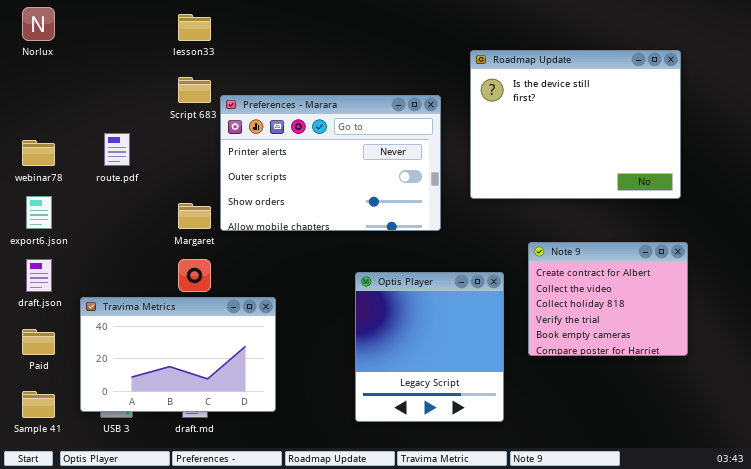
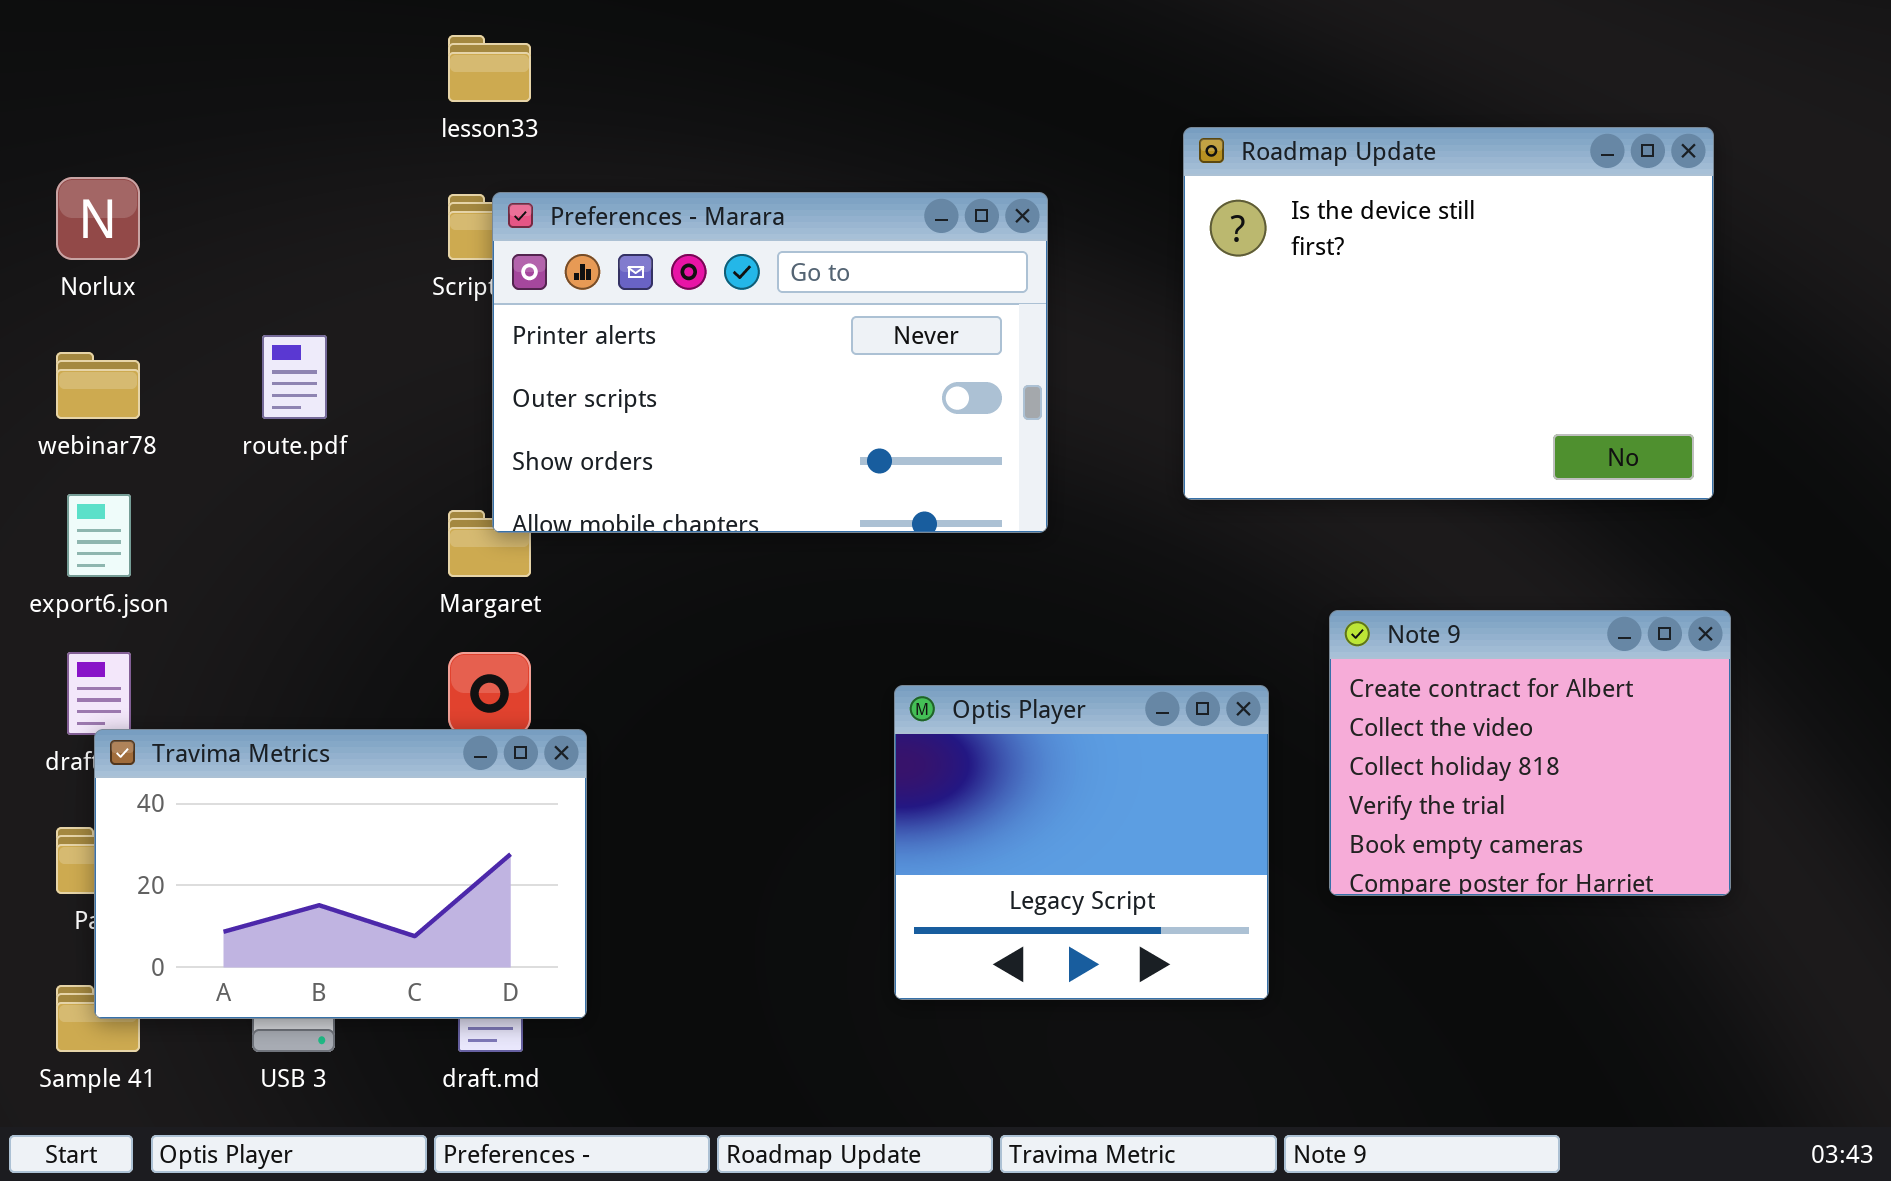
Norlux: [22,7,55,41] -> [56,177,140,260], moved
Preferences - Marara: [220,95,441,231] -> [492,192,1048,533], moved
Optis Player: [355,272,504,422] -> [894,685,1269,1000], resized
Travima Metrics: [80,297,276,412] -> [94,729,587,1019], moved

